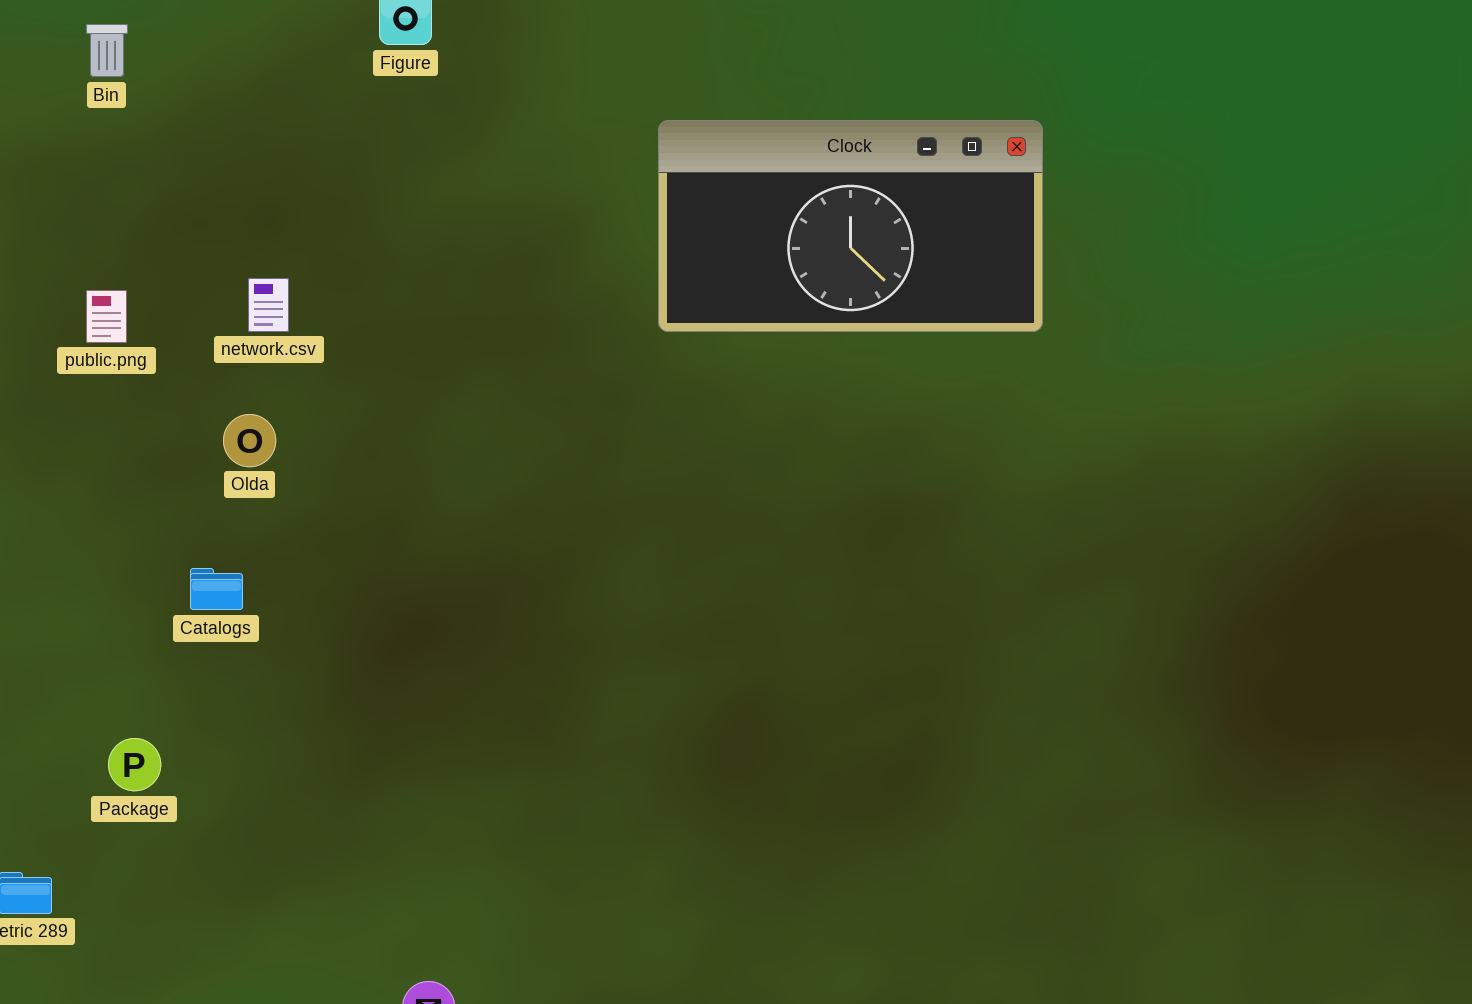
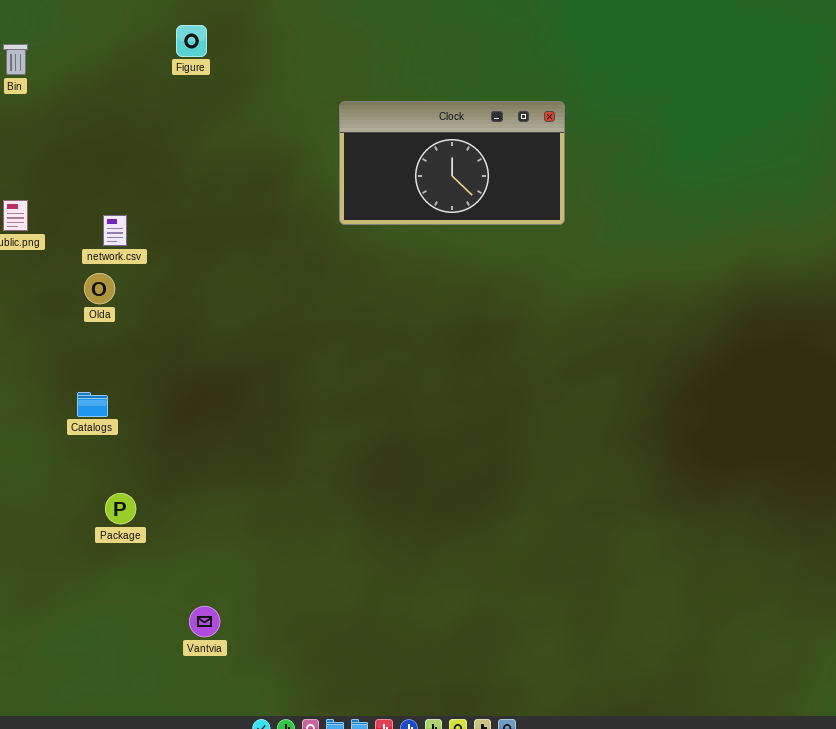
network.csv: [248,278,289,332] -> [103,215,127,246], moved
Catalogs: [190,568,243,610] -> [77,392,108,417], moved
Package: [108,738,161,791] -> [105,493,136,524], moved

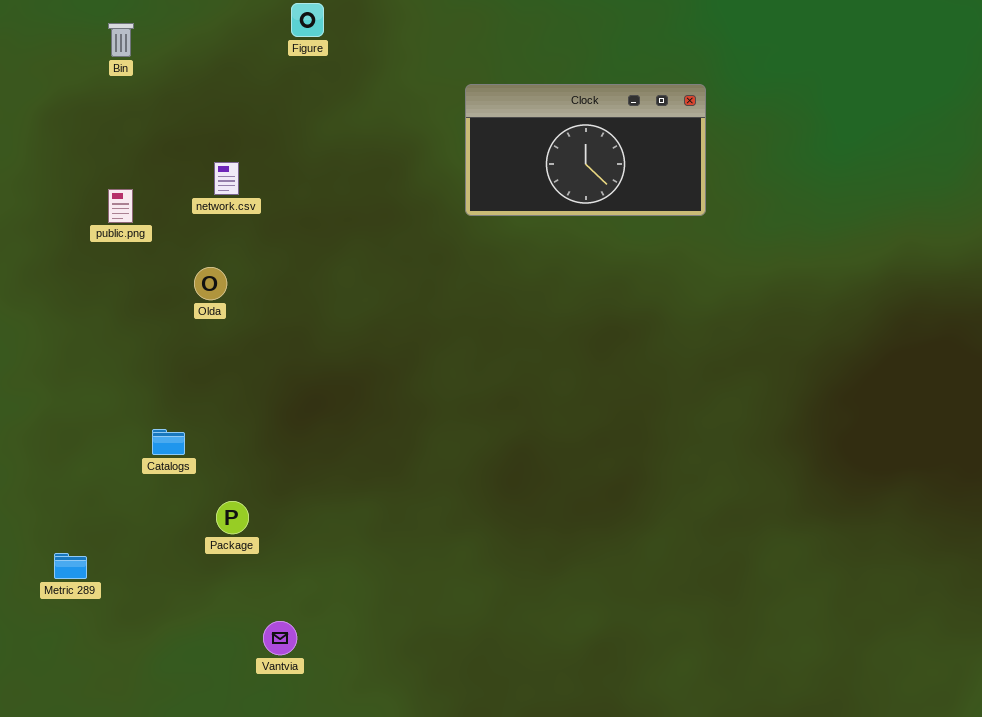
network.csv: [103,215,127,246] -> [214,162,239,195], moved
Catalogs: [77,392,108,417] -> [152,429,185,455], moved
Vantvia: [189,606,220,637] -> [263,621,297,655], moved

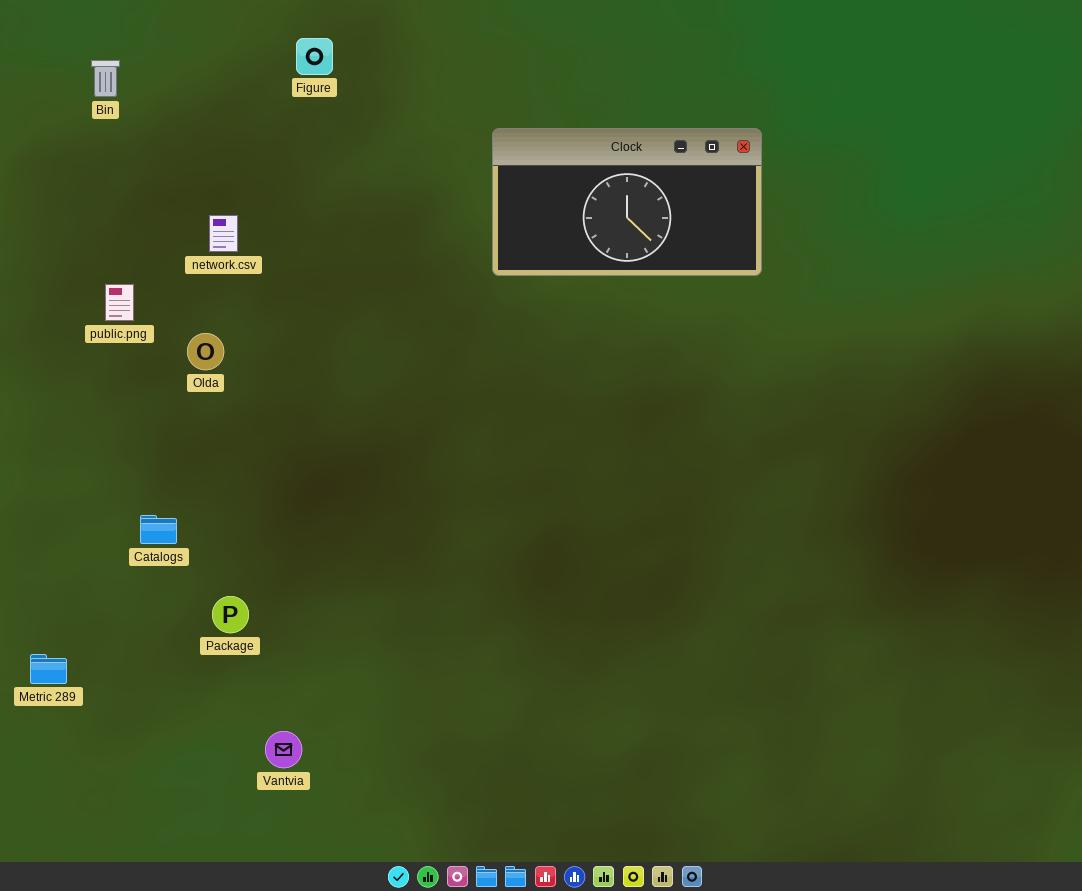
public.png: [108,189,133,223] -> [105,284,134,321], moved

